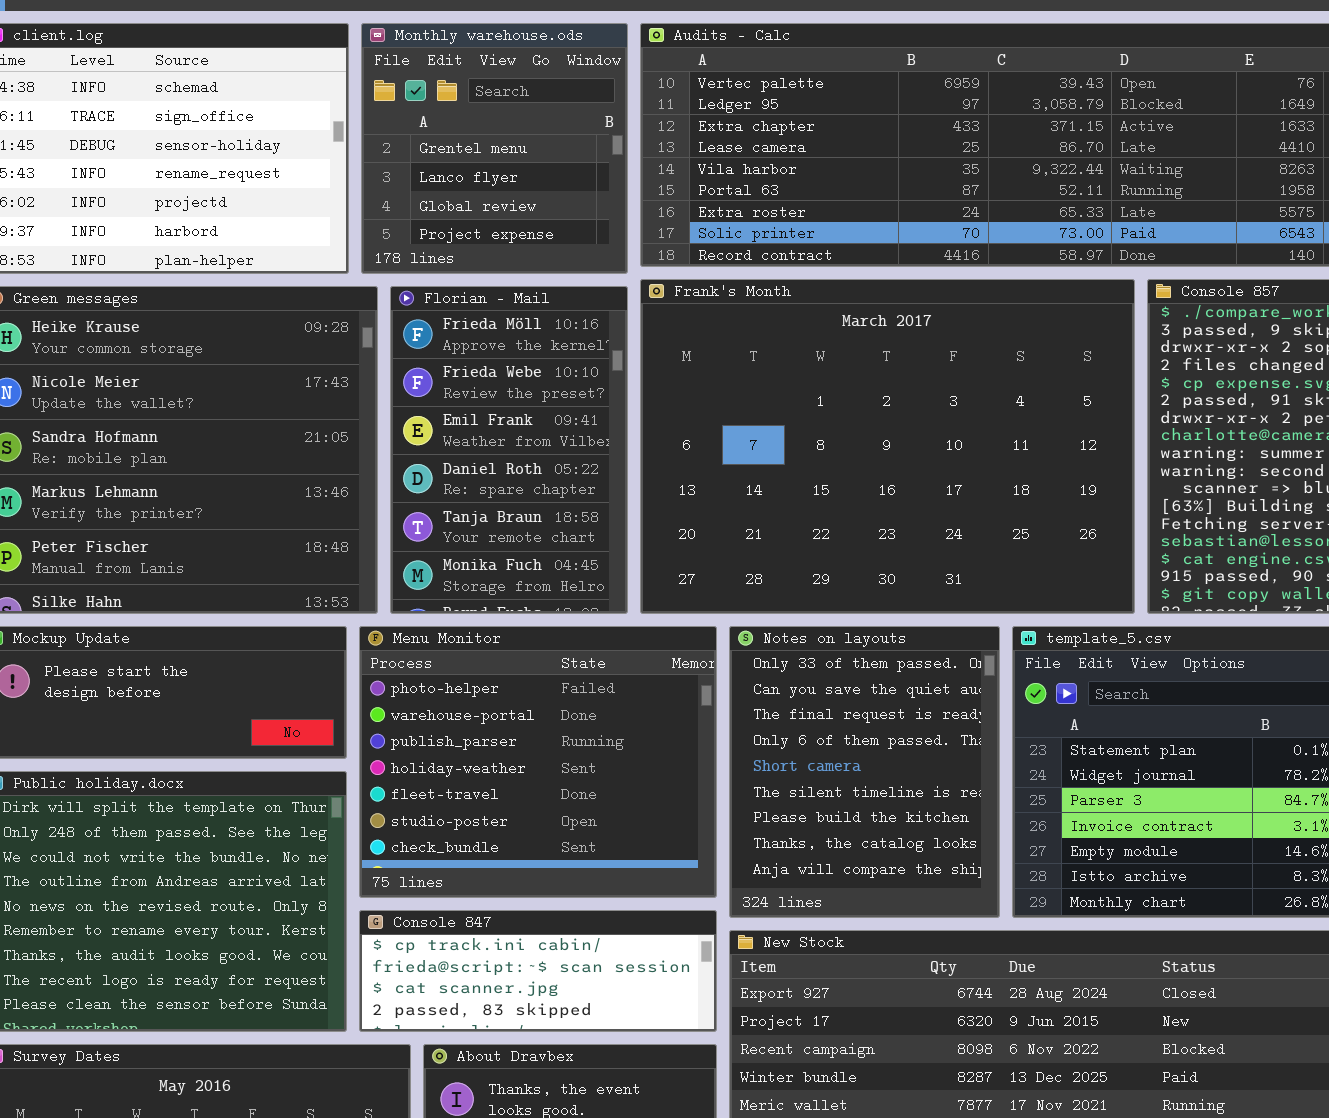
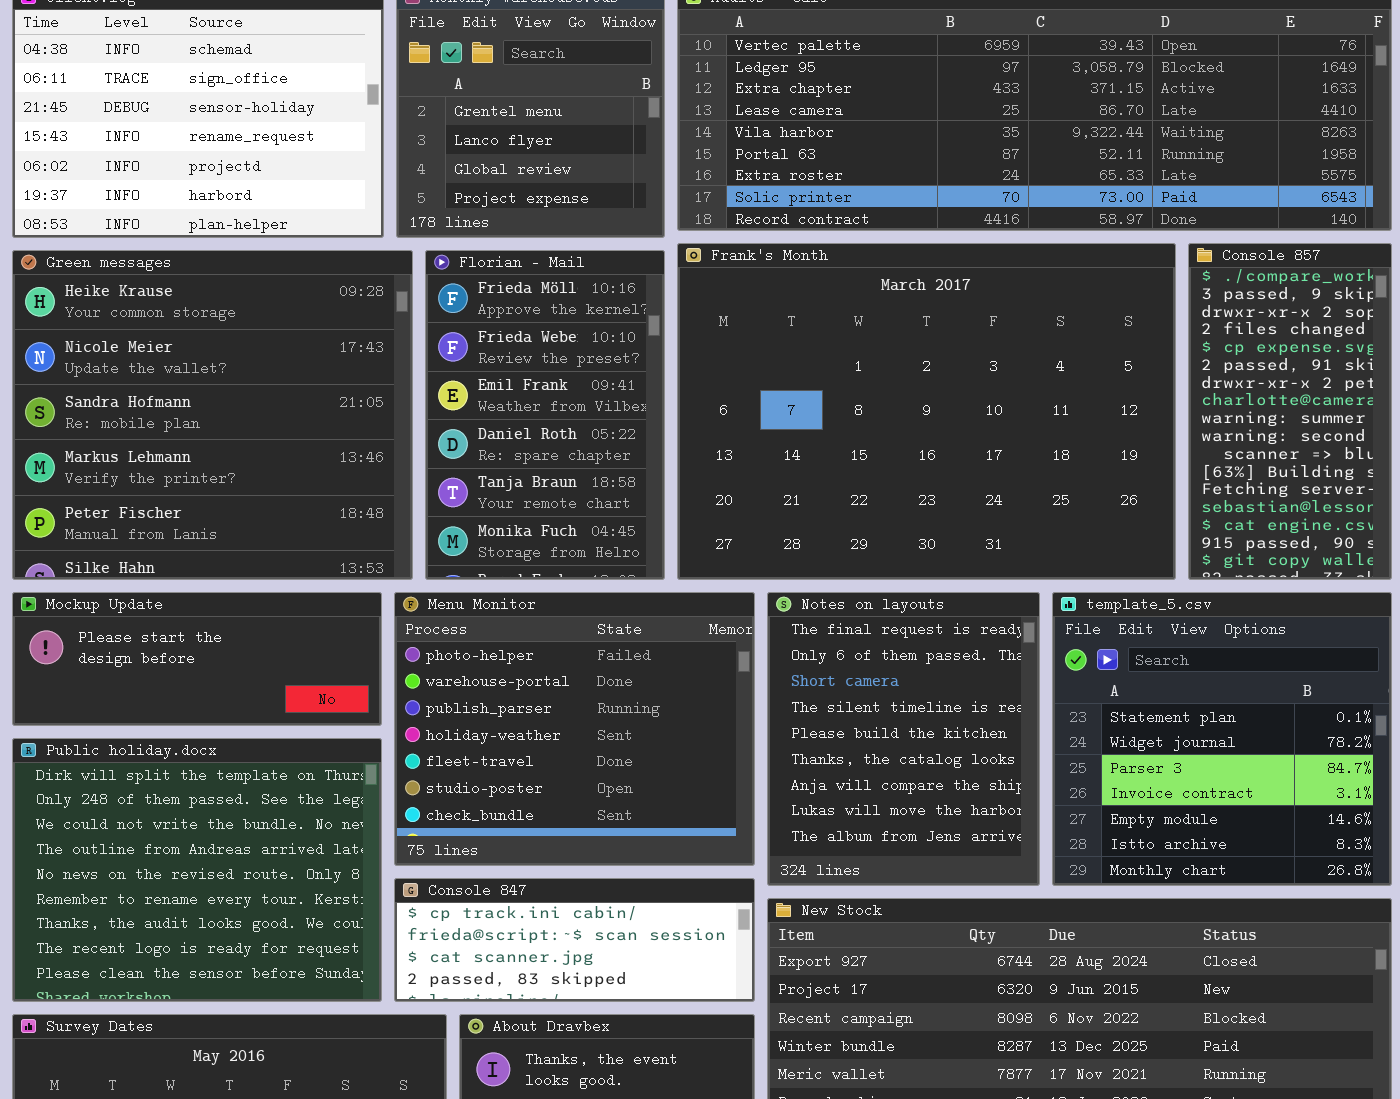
Notes on layouts: [729,626,1000,918] -> [767,592,1040,886], scrolled down 2 rows

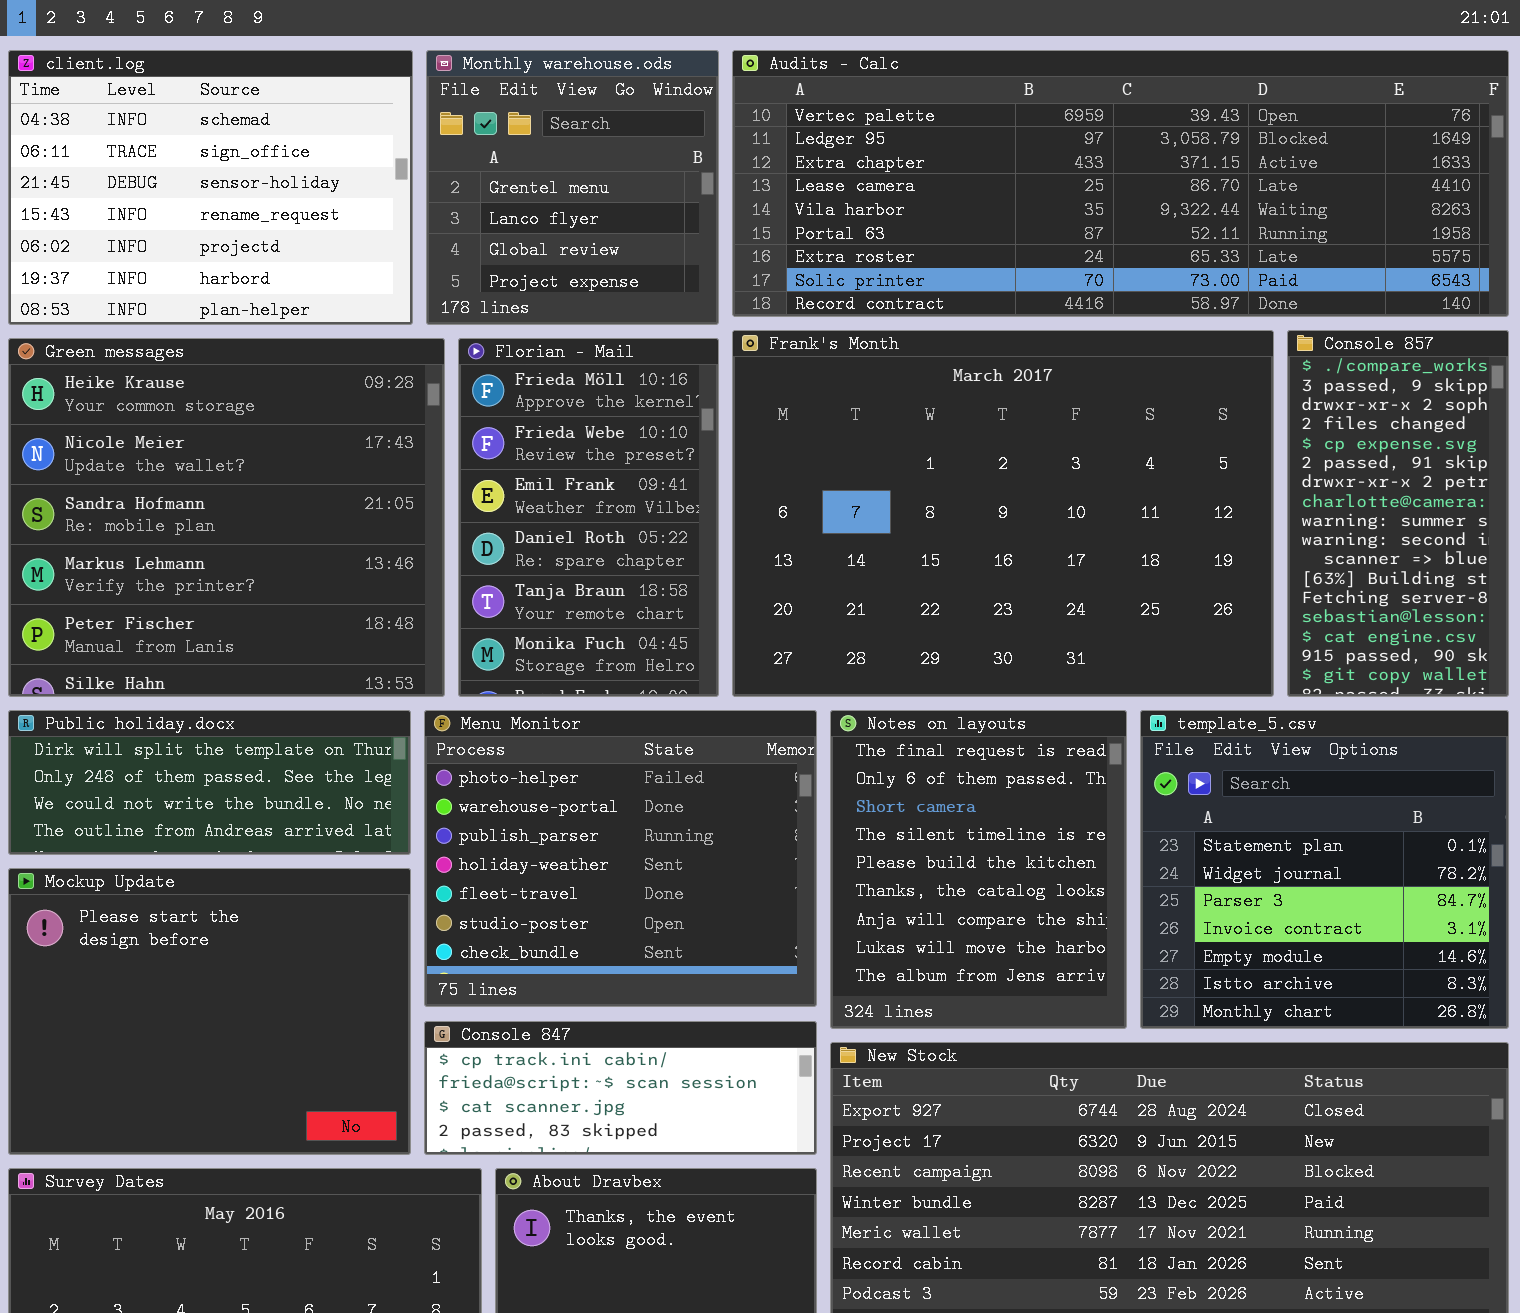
Mockup Update: [12,592,382,726] -> [8,868,411,1155], moved, resized
Public holiday.docx: [12,738,382,1002] -> [8,710,411,855], moved, resized

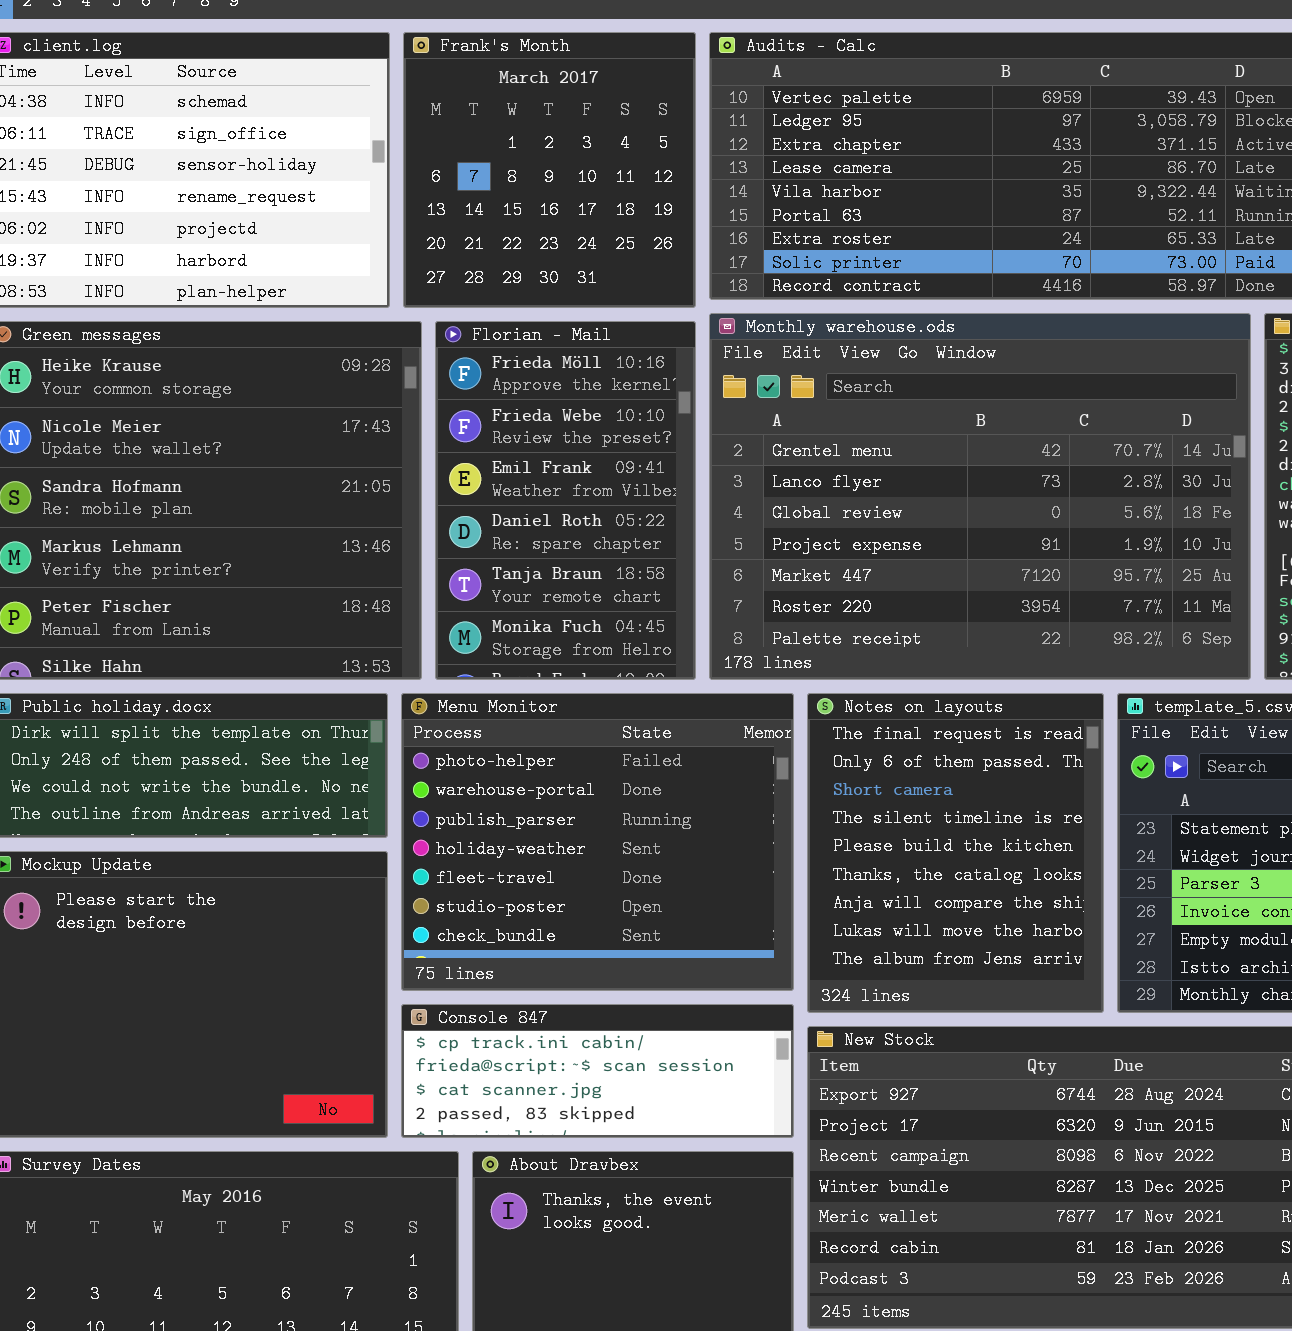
Monthly warehouse.ods: [426,50,719,325] -> [709,313,1251,680], moved, resized
Frank's Month: [732,330,1274,697] -> [403,32,696,308], moved, resized

